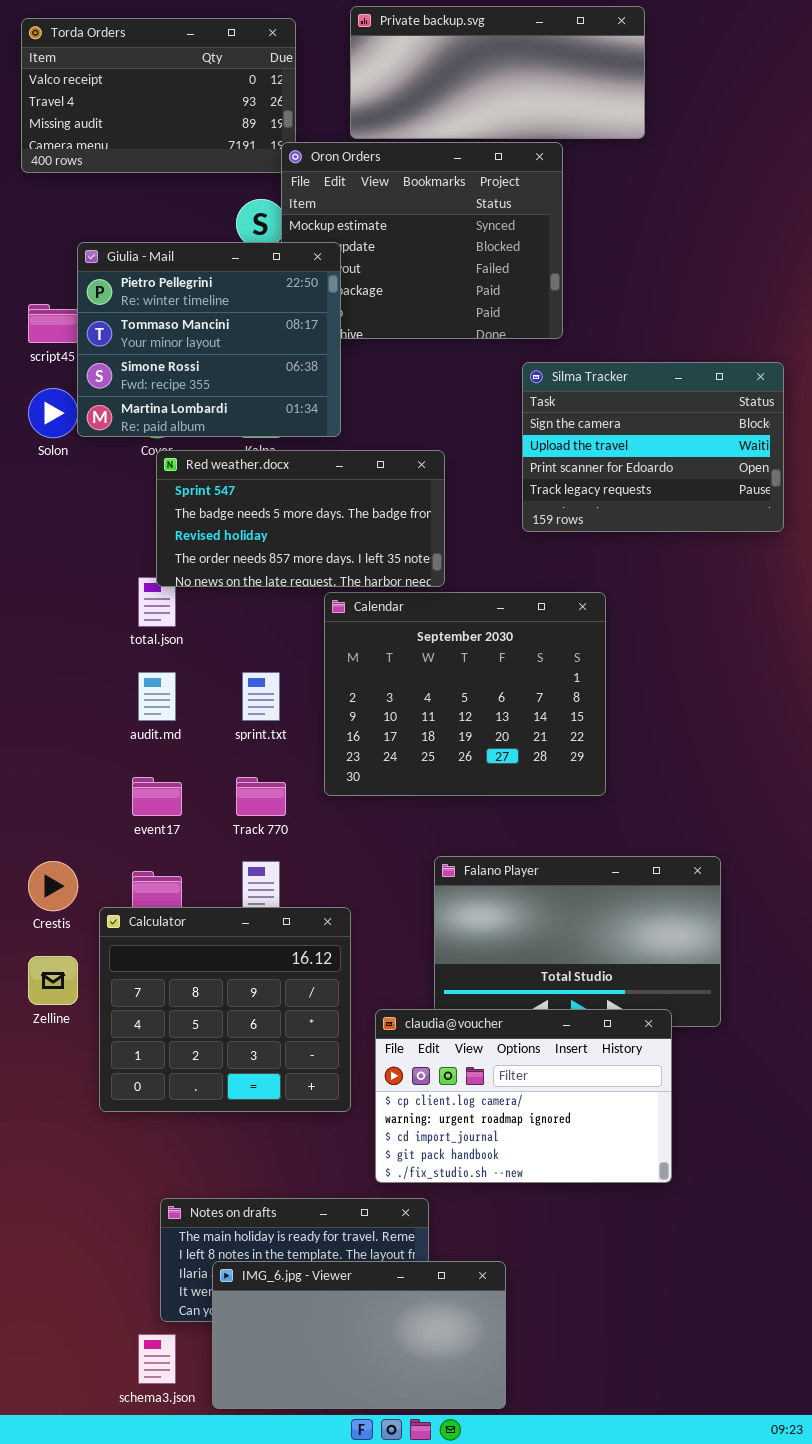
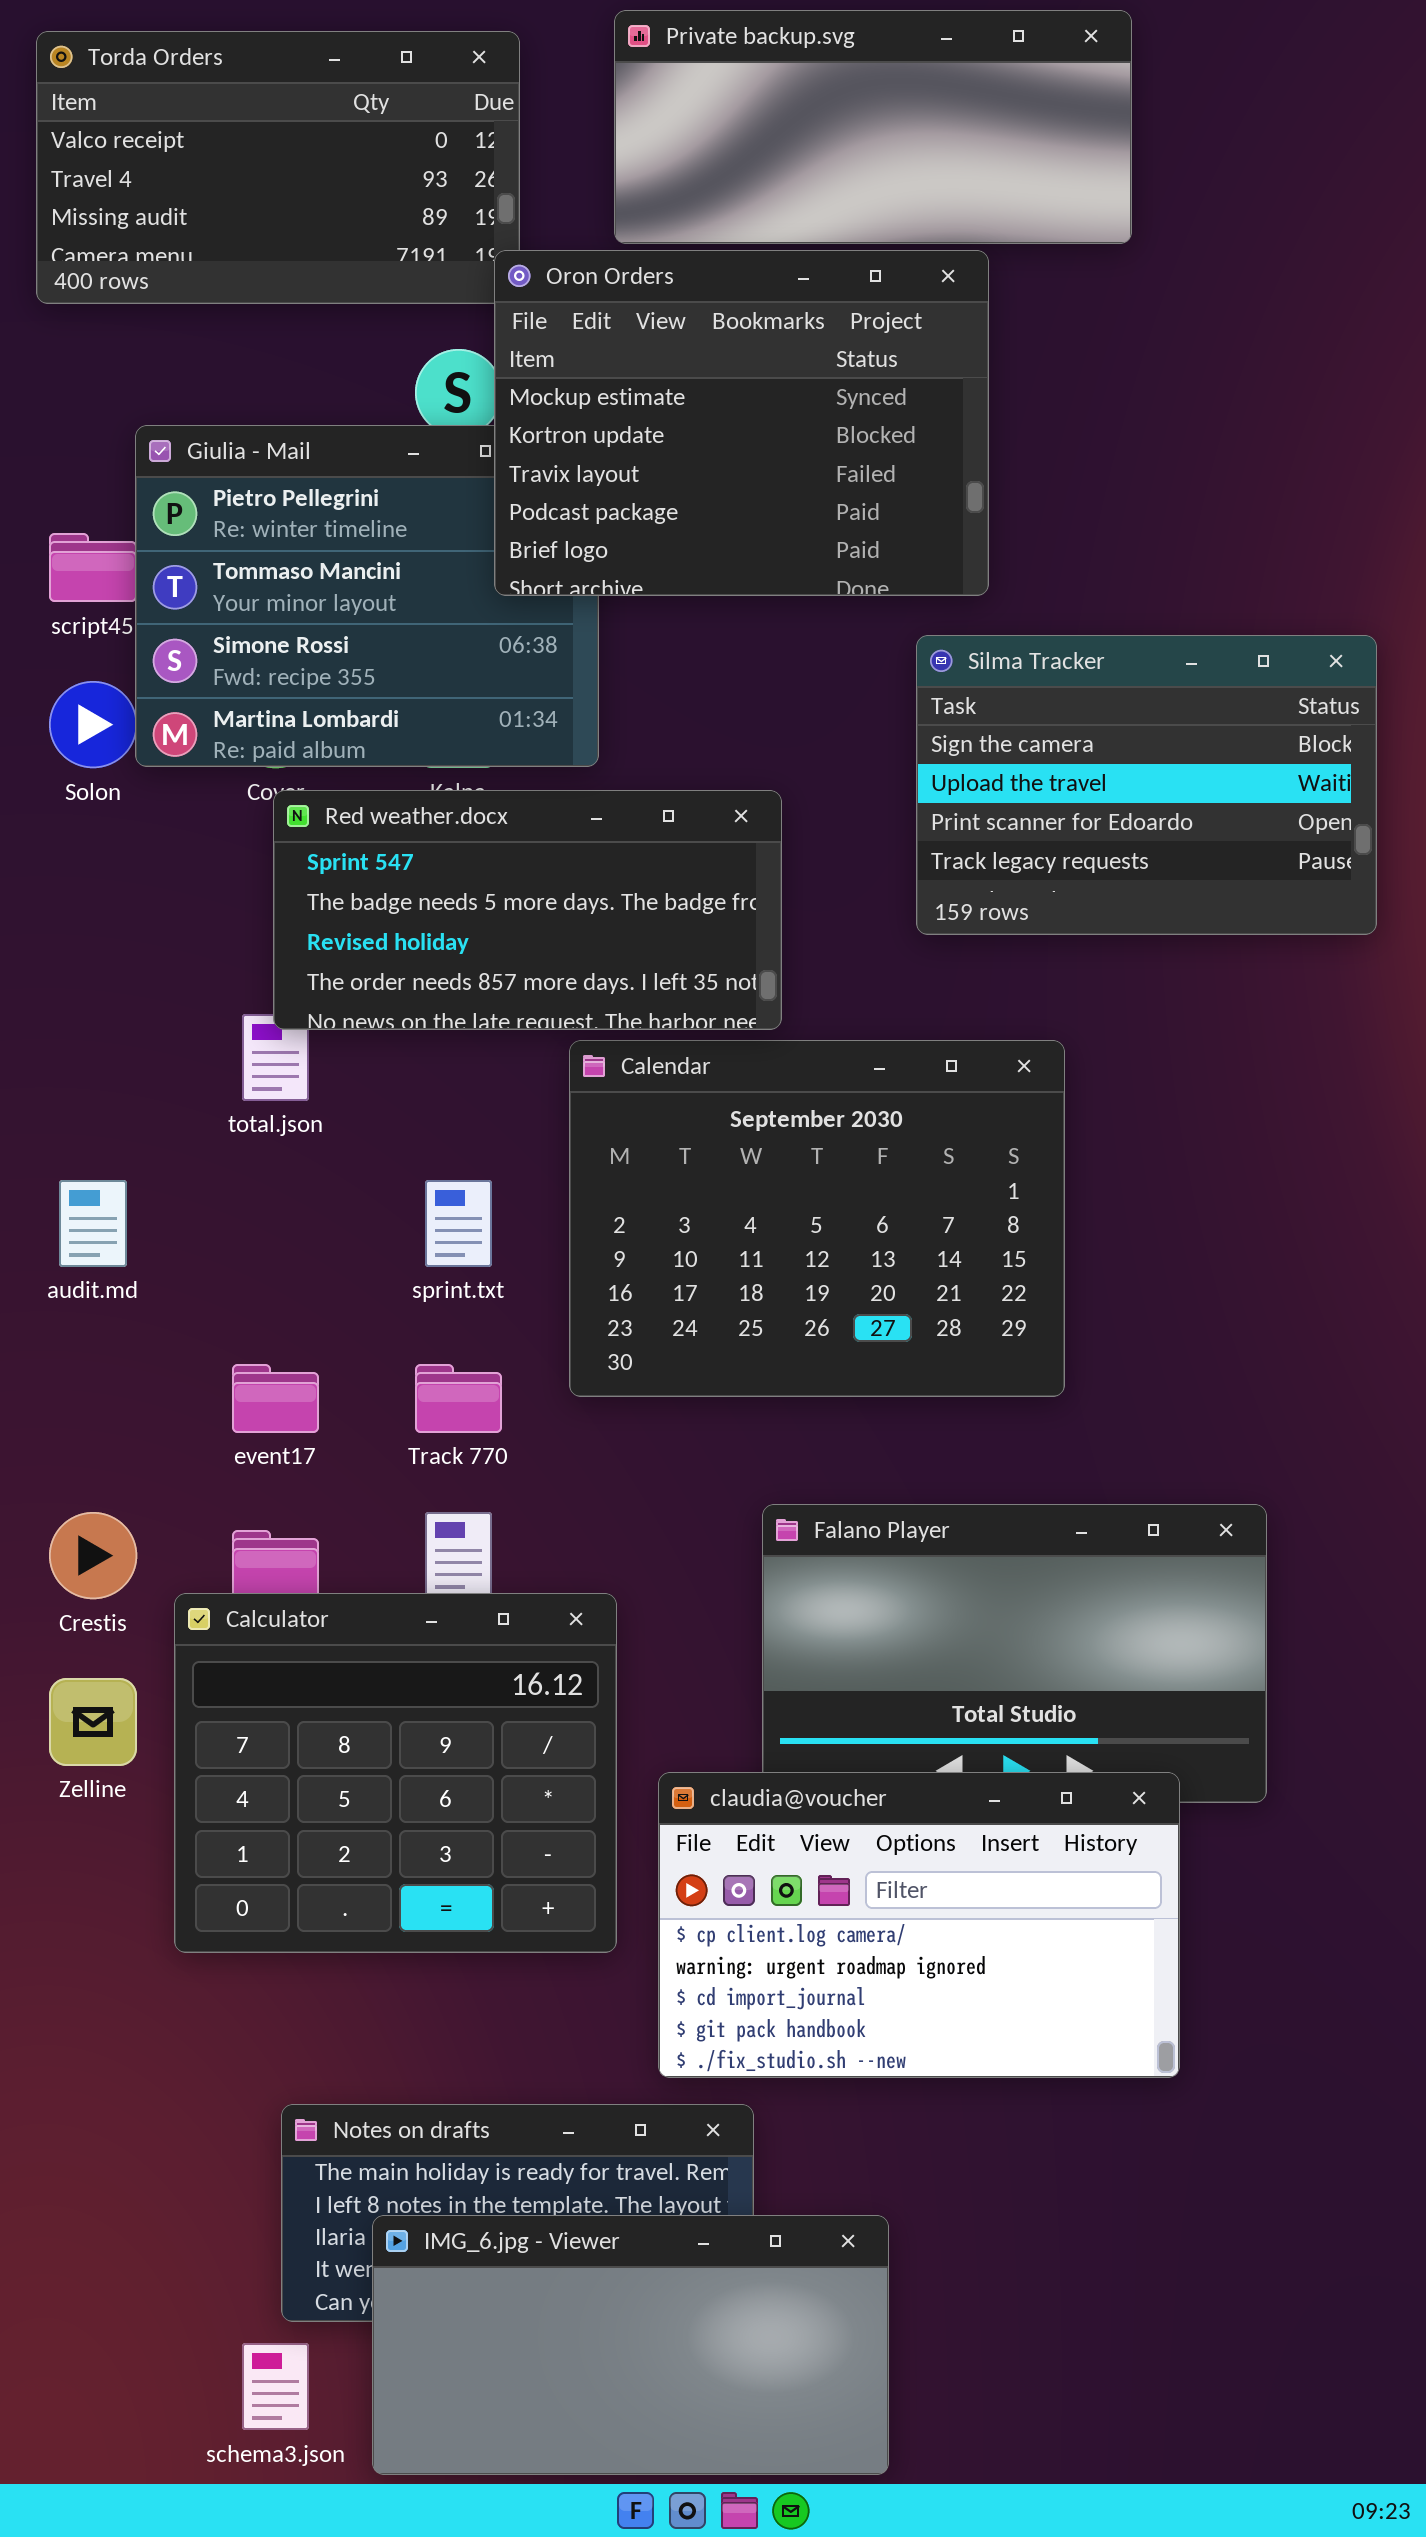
Oron Orders: [281,142,563,339] -> [494,250,989,596], raised
audit.md: [138,672,176,721] -> [59,1180,127,1267], moved

